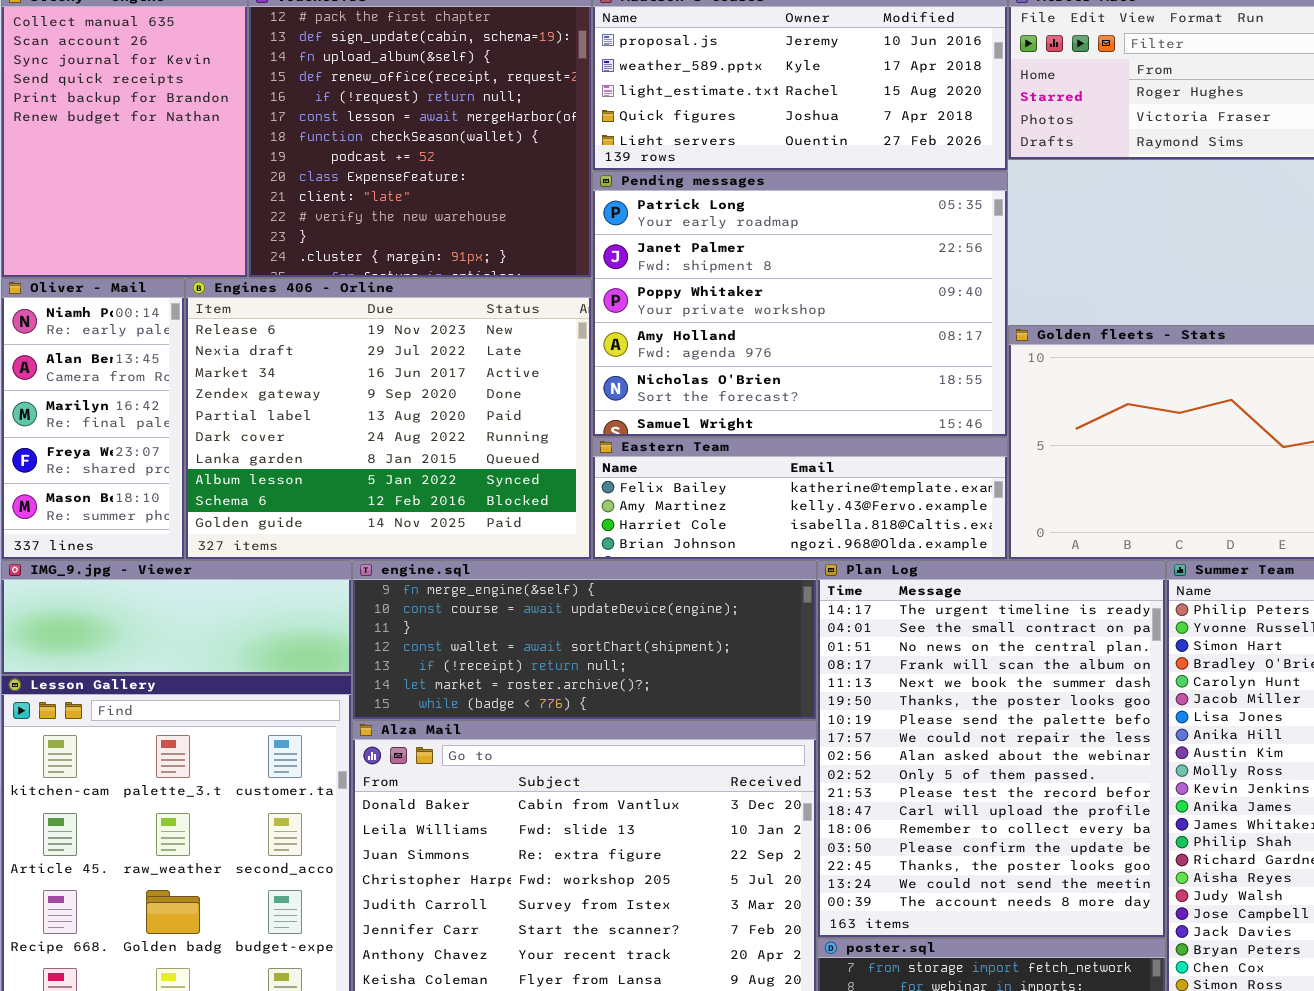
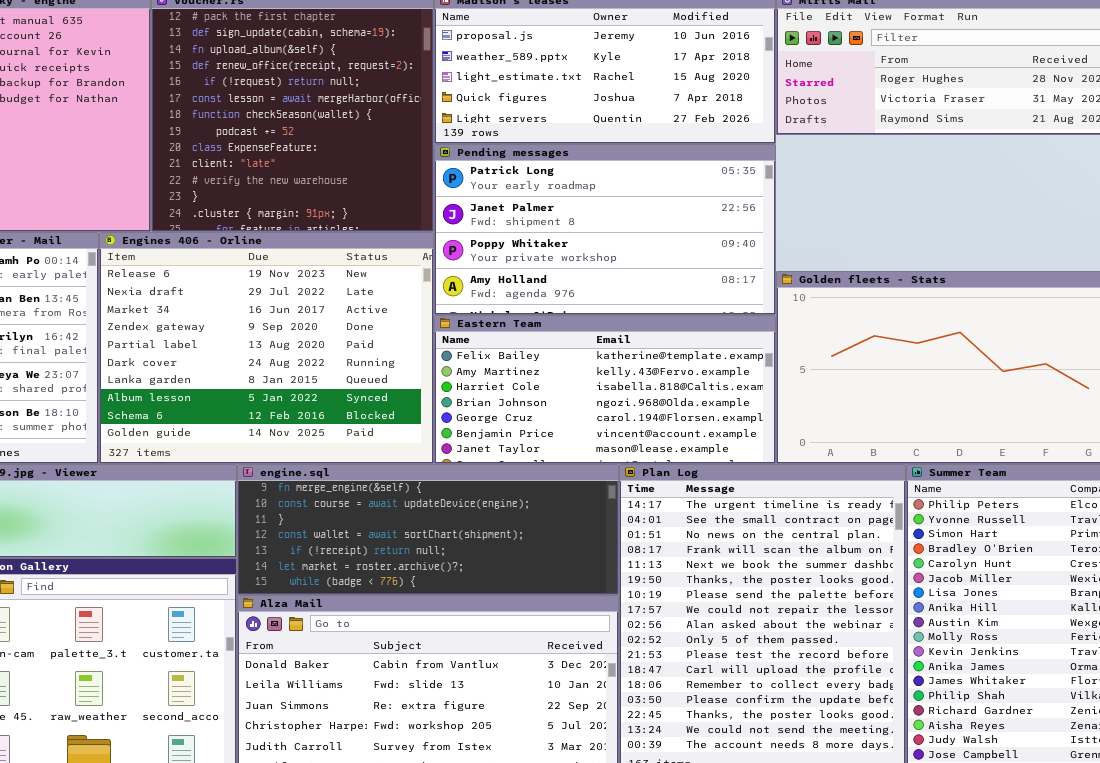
Pending messages: [592,171,1008,437] -> [434,144,776,315], resized
Eastern Team: [592,437,1008,560] -> [434,315,776,464], resized

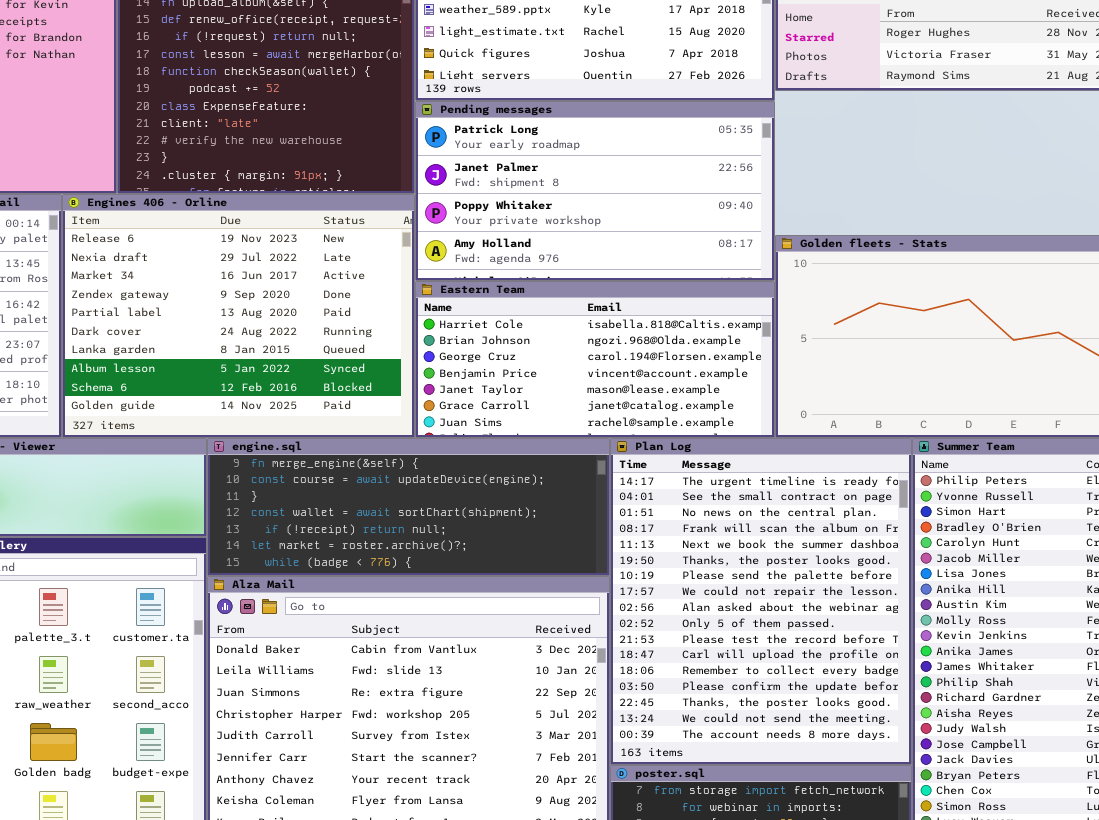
Eastern Team: [434,315,776,464] -> [415,281,775,438], scrolled down 2 rows

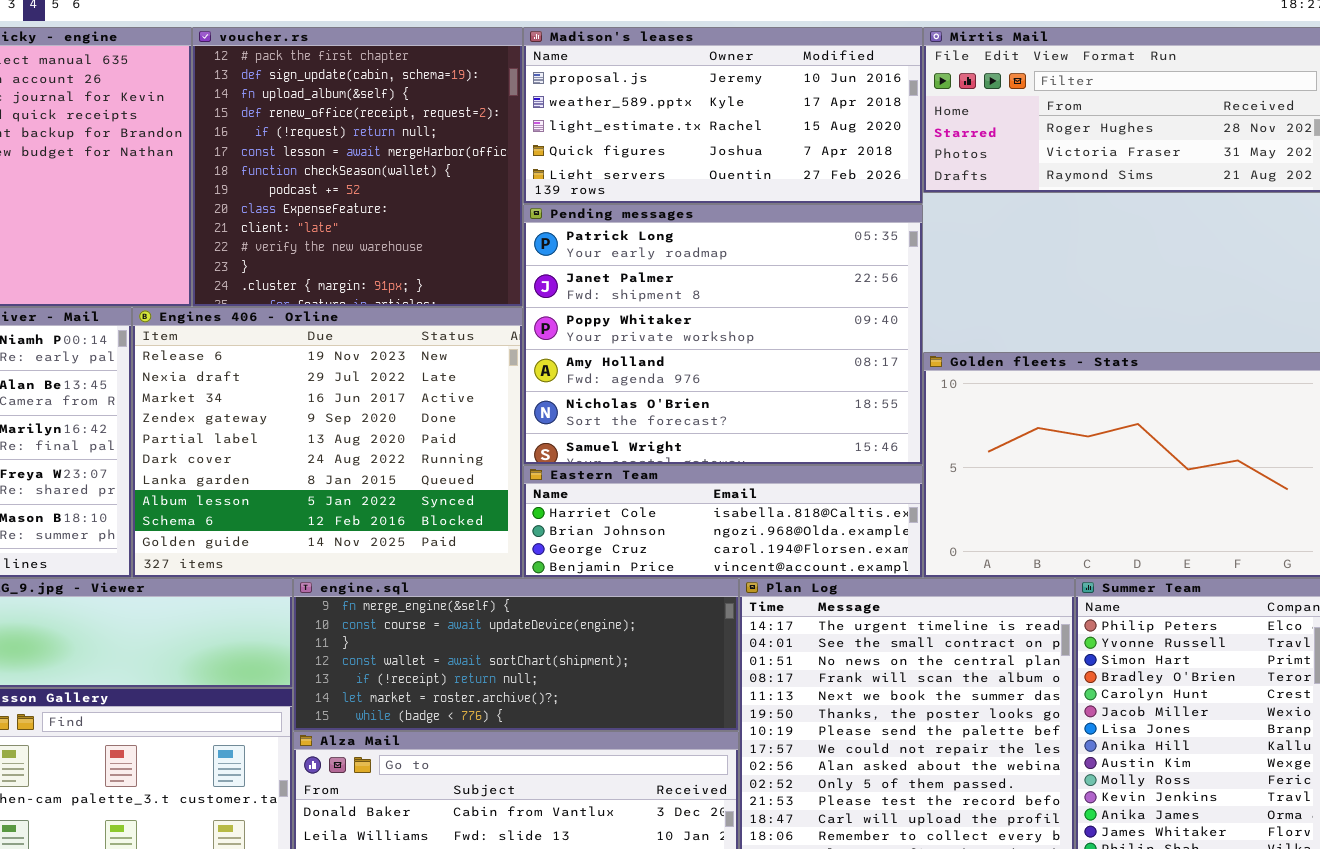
Pending messages: [415,101,775,281] -> [523,204,923,465], resized
Eastern Team: [415,281,775,438] -> [523,465,923,578], resized

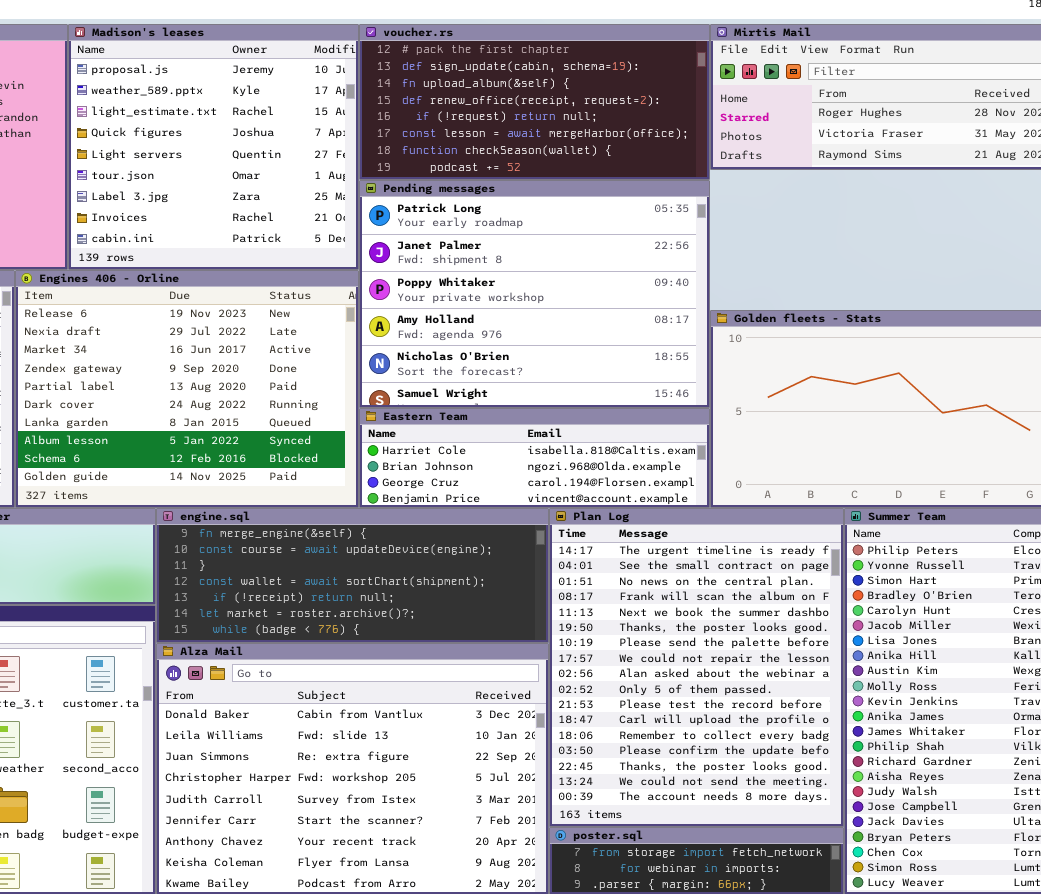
voucher.rs: [192,27,523,307] -> [359,24,710,180], moved, resized
Madison's leases: [523,27,923,204] -> [68,24,359,270], moved, resized

